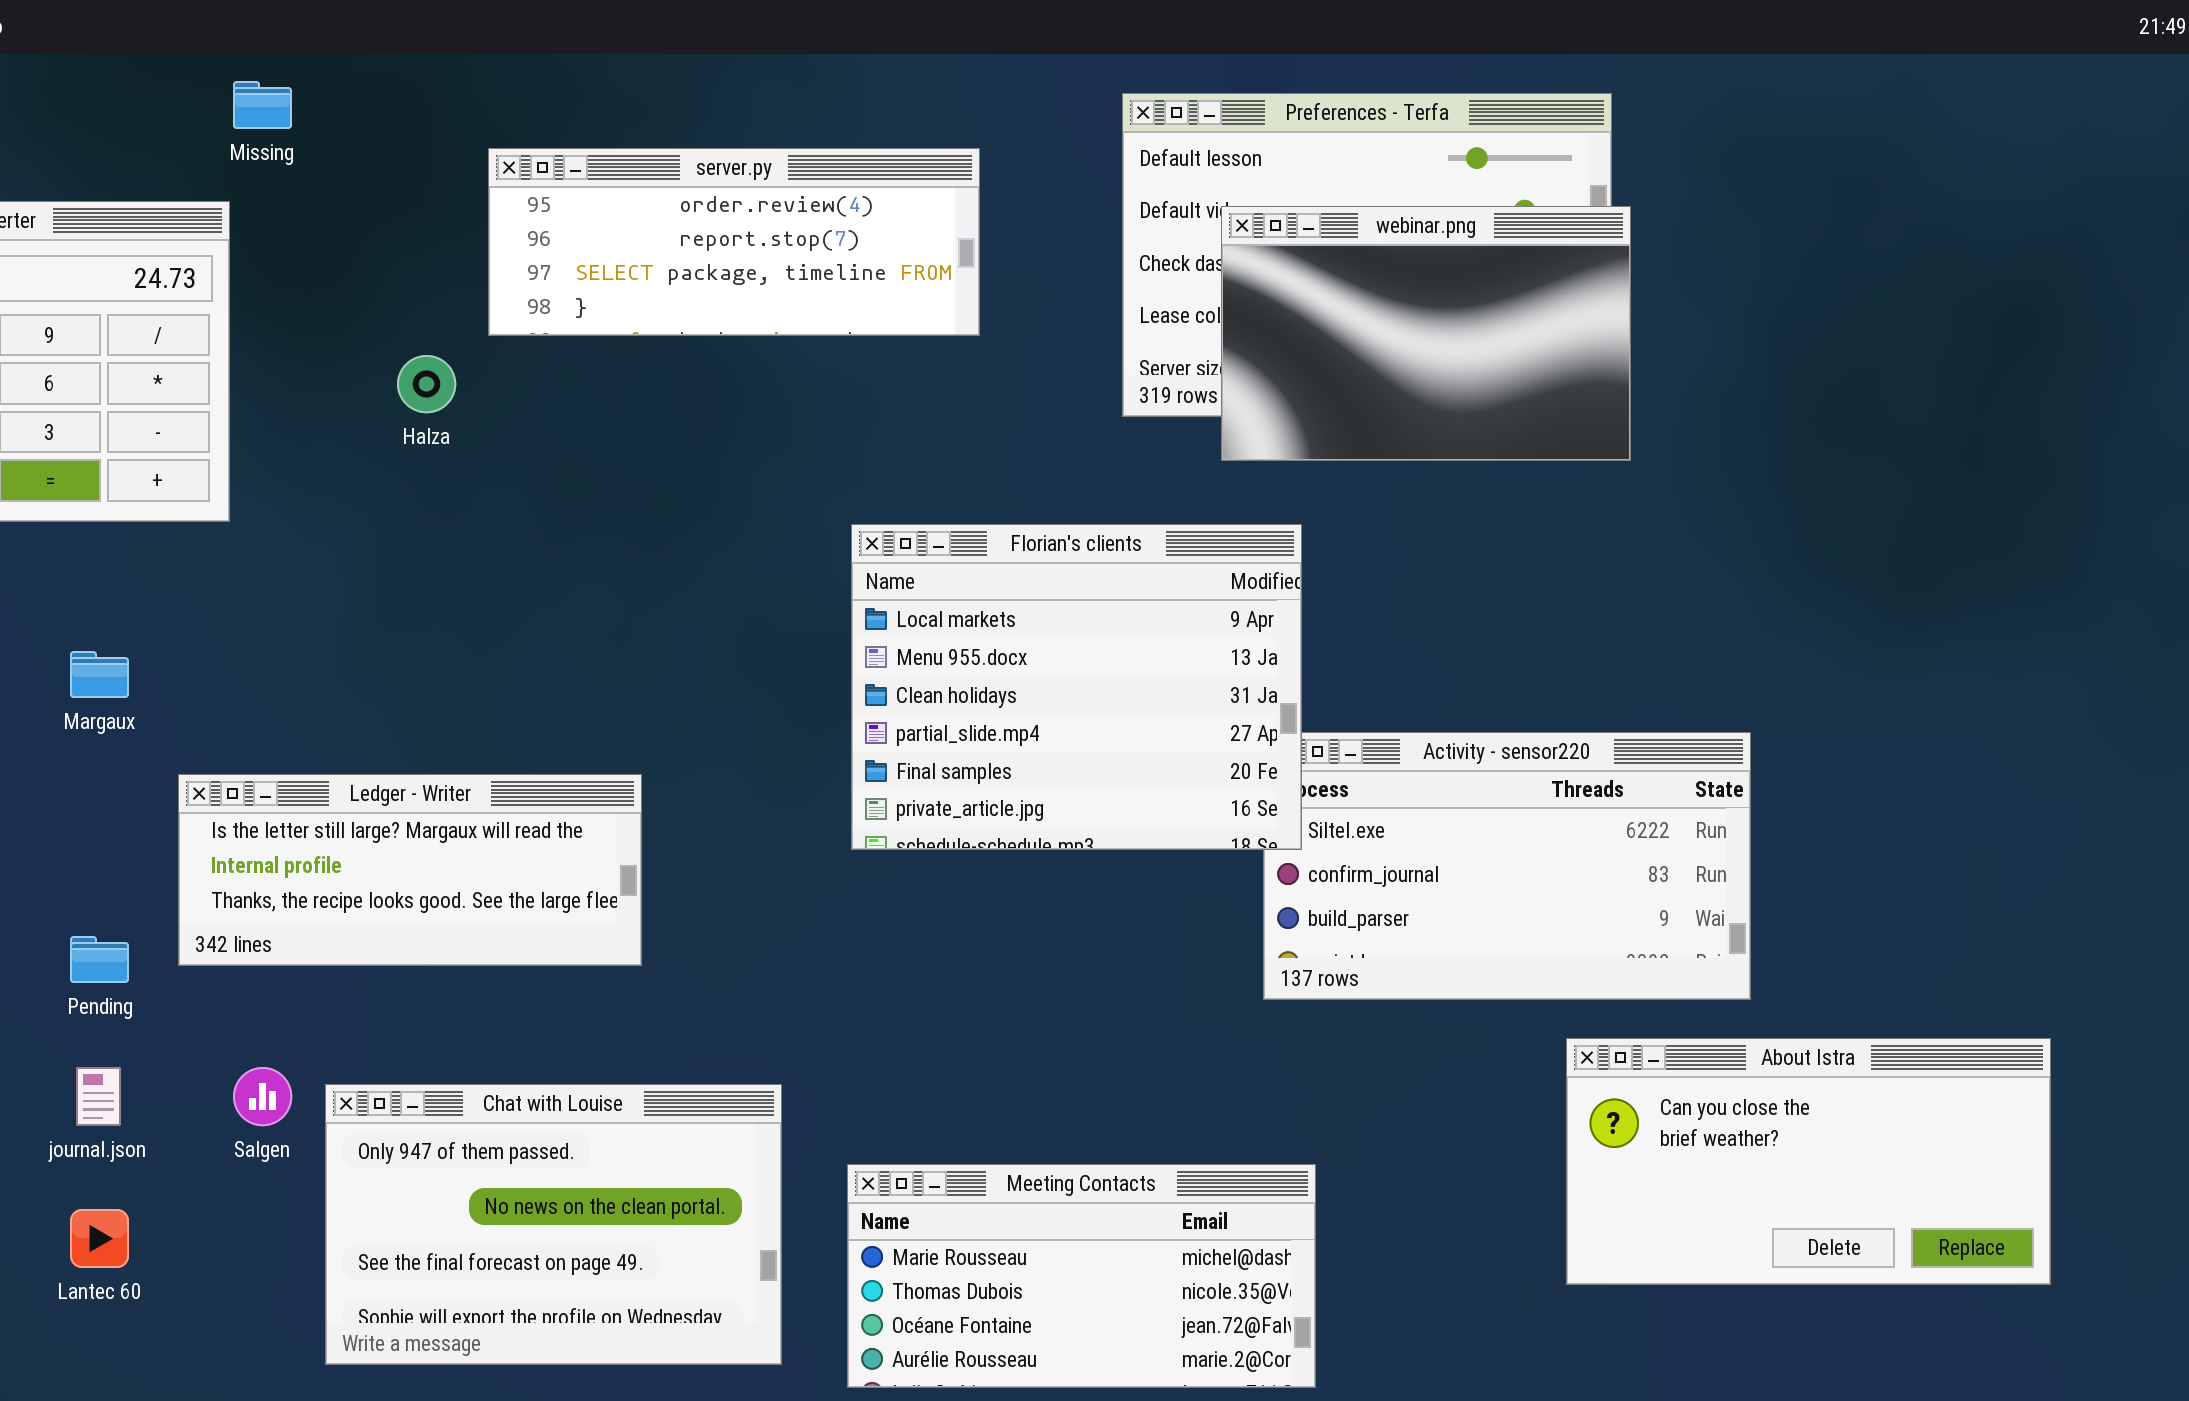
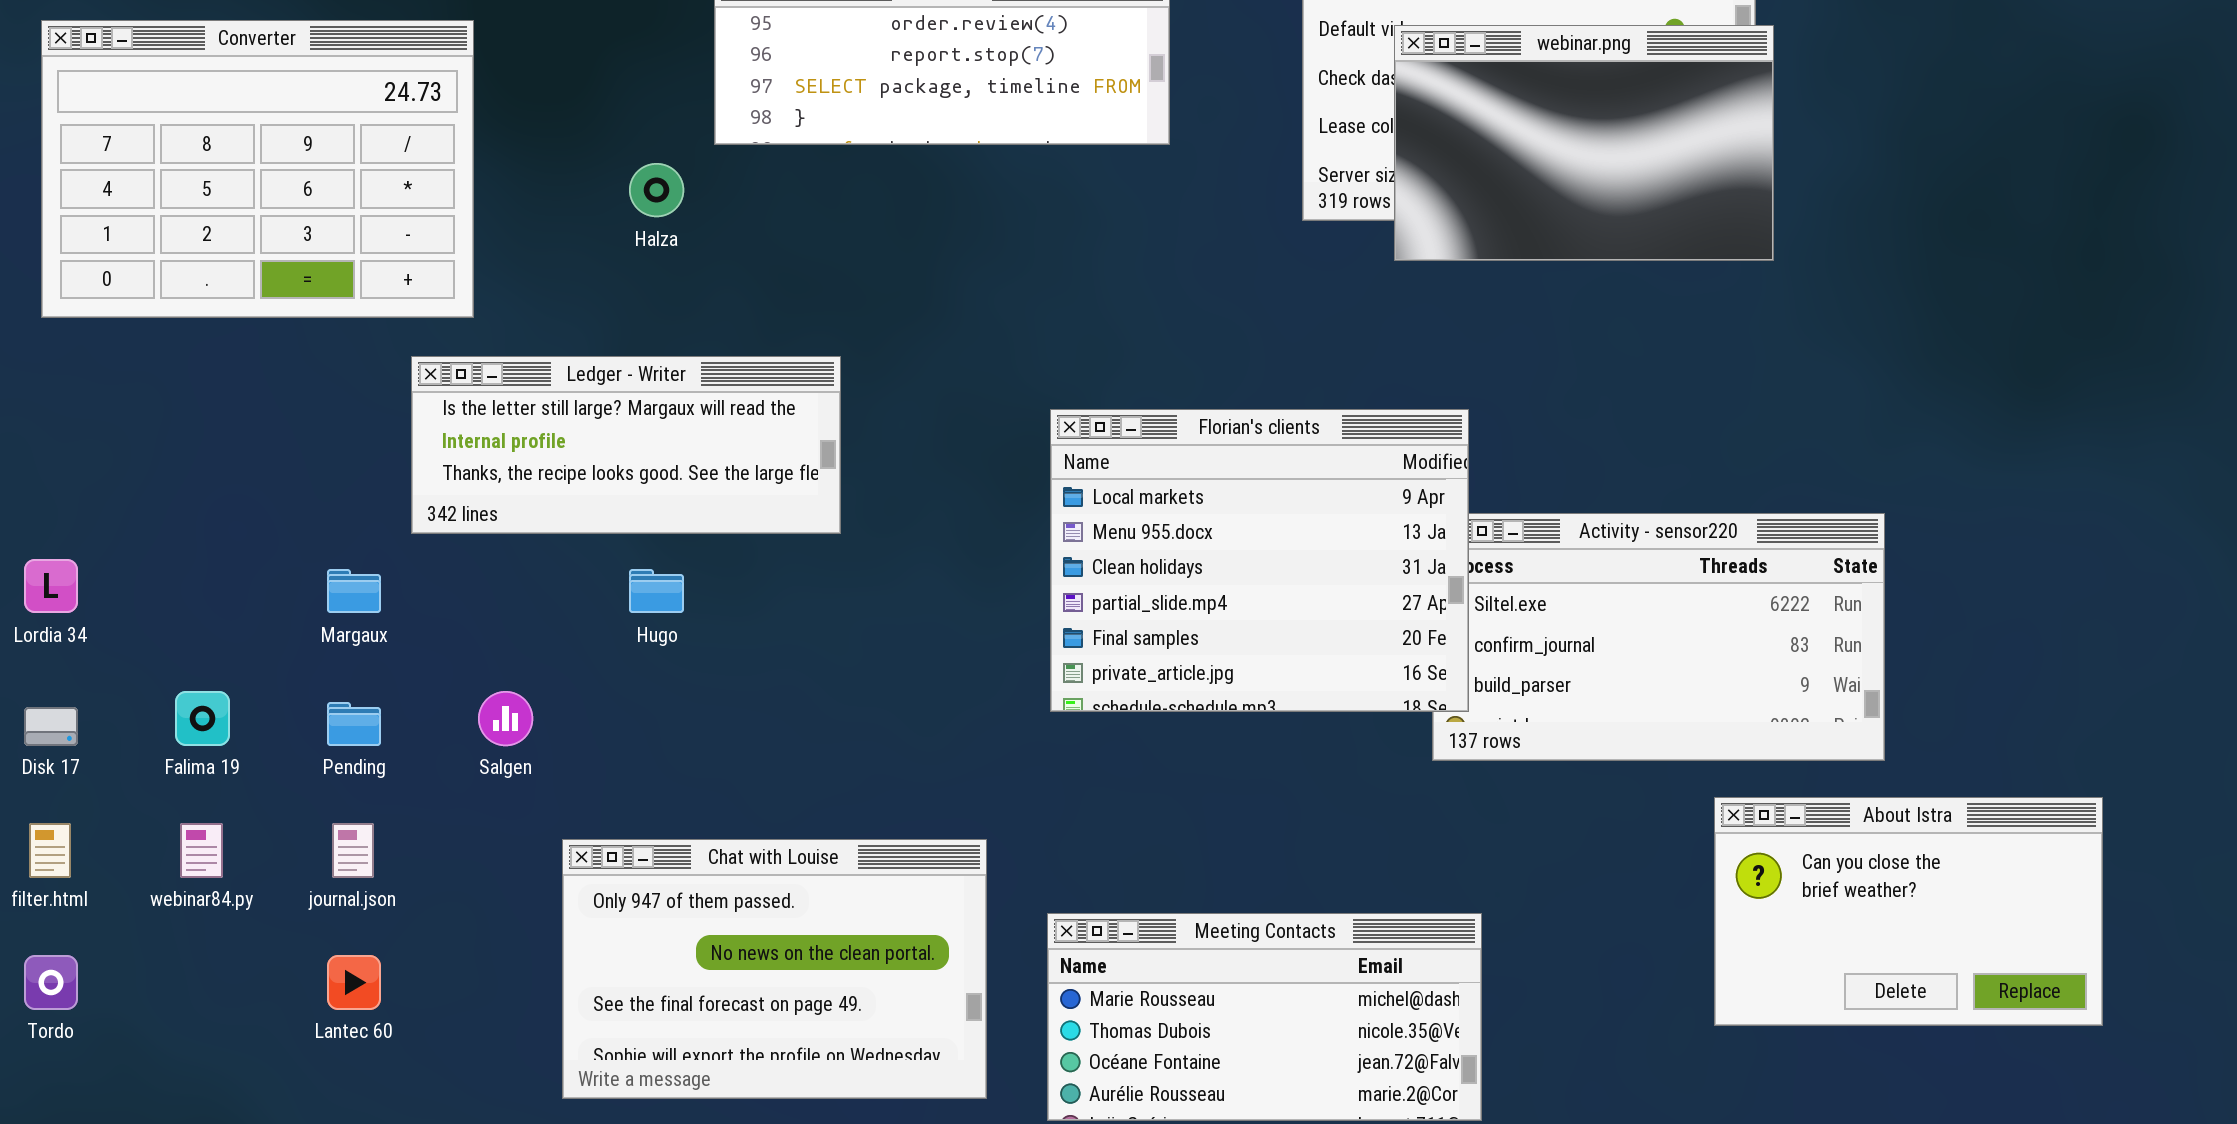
Florian's clients: [851,524,1302,850] -> [1050,409,1469,712], moved
Margaux: [70,651,129,698] -> [327,569,381,613], moved
Ledger - Writer: [178,774,642,966] -> [411,356,841,534], moved
About Istra: [1566,1038,2051,1285] -> [1714,797,2103,1026], resized
Salgen: [233,1067,292,1126] -> [478,691,533,746], moved

